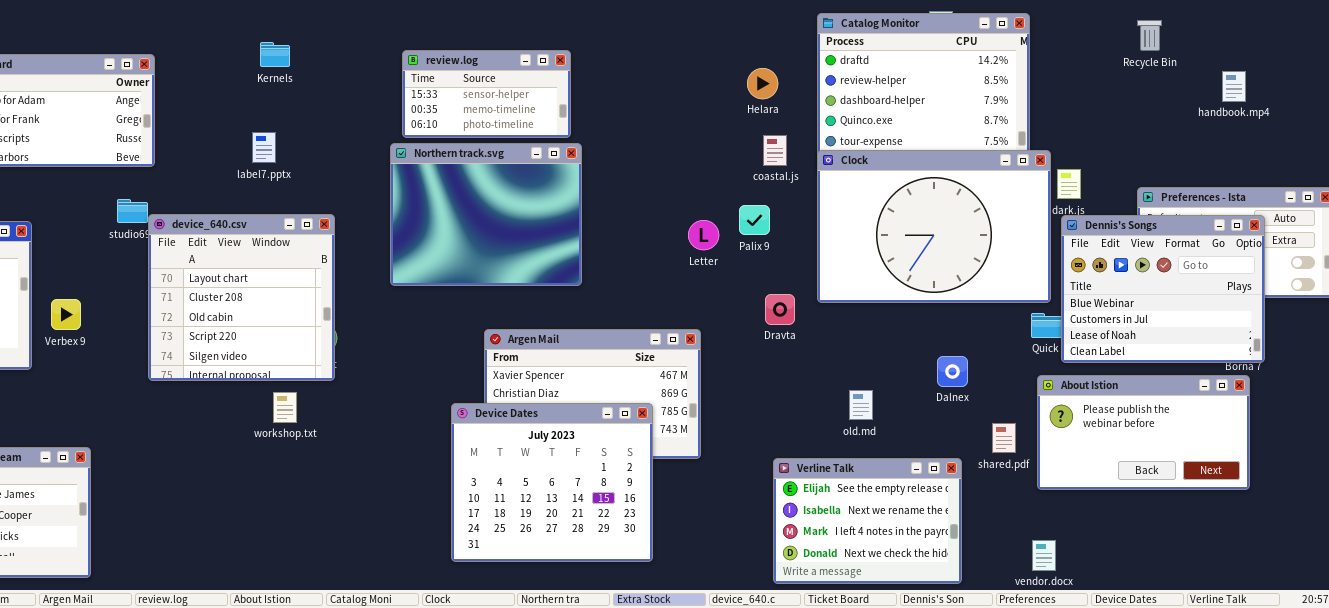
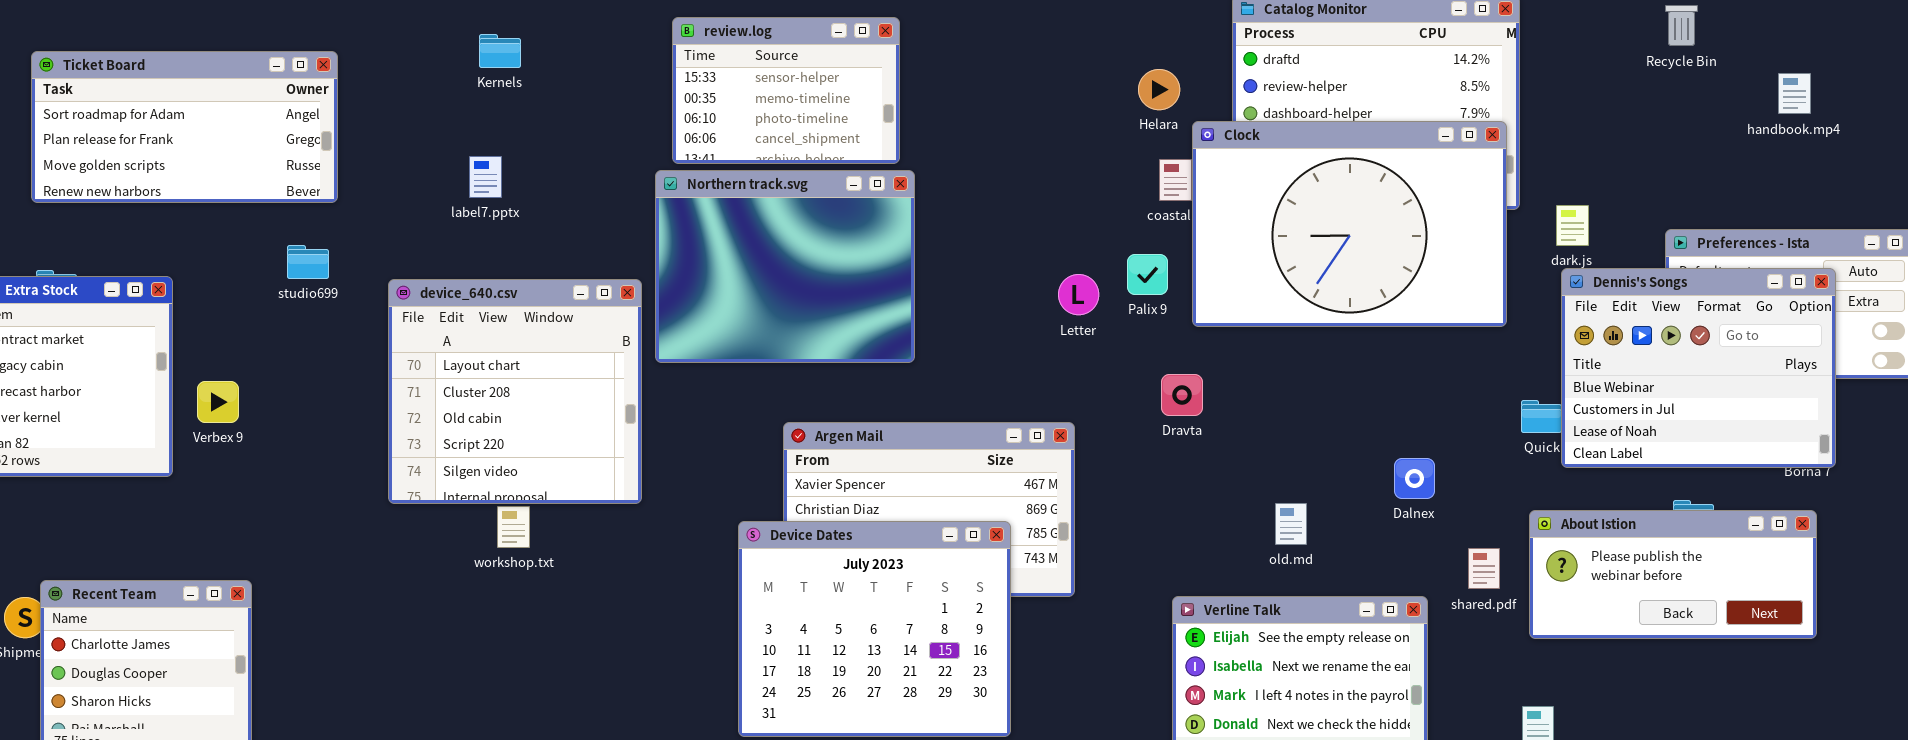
review.log: [402,50,571,138] -> [672,17,900,164], resized
Clock: [817,150,1051,303] -> [1192,121,1507,327], moved
device_640.csv: [148,214,335,381] -> [388,279,642,504], moved
About Istion: [1037,375,1250,490] -> [1529,510,1817,639], resized

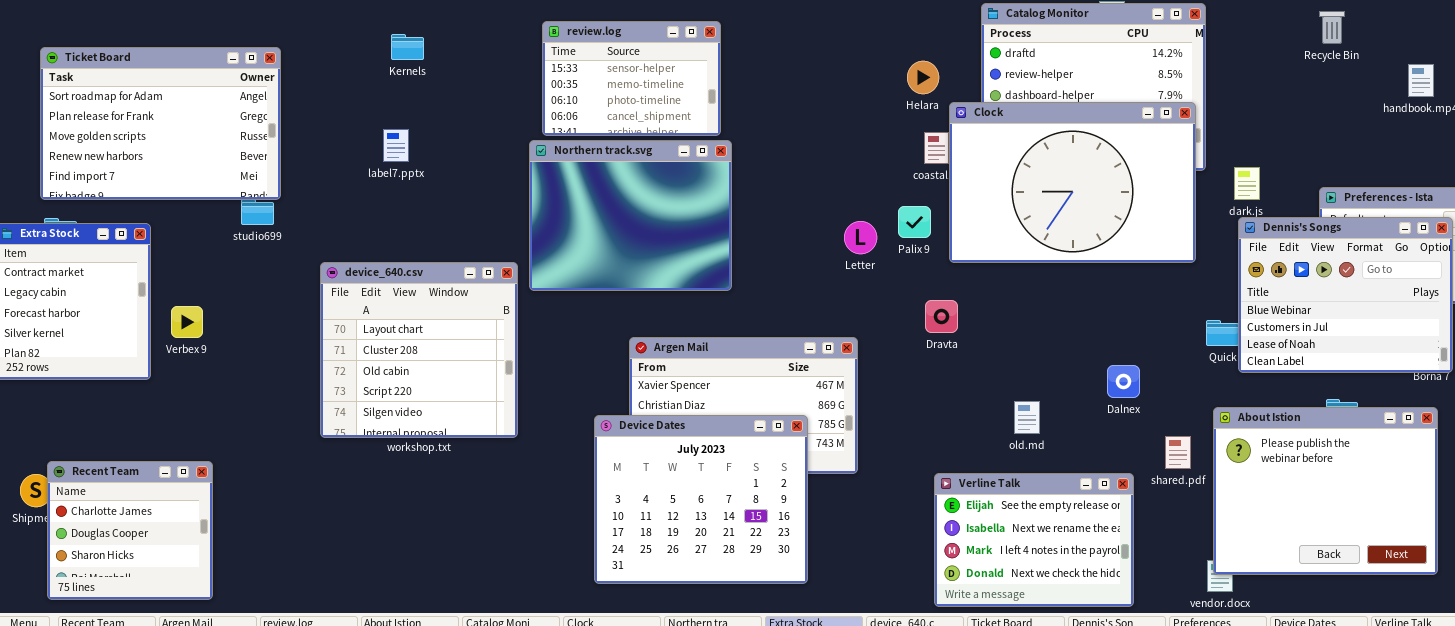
Ticket Board: [31,51,338,203] -> [40,47,281,200], resized
device_640.csv: [388,279,642,504] -> [320,262,518,438], moved
About Istion: [1529,510,1817,639] -> [1213,407,1438,575], resized

